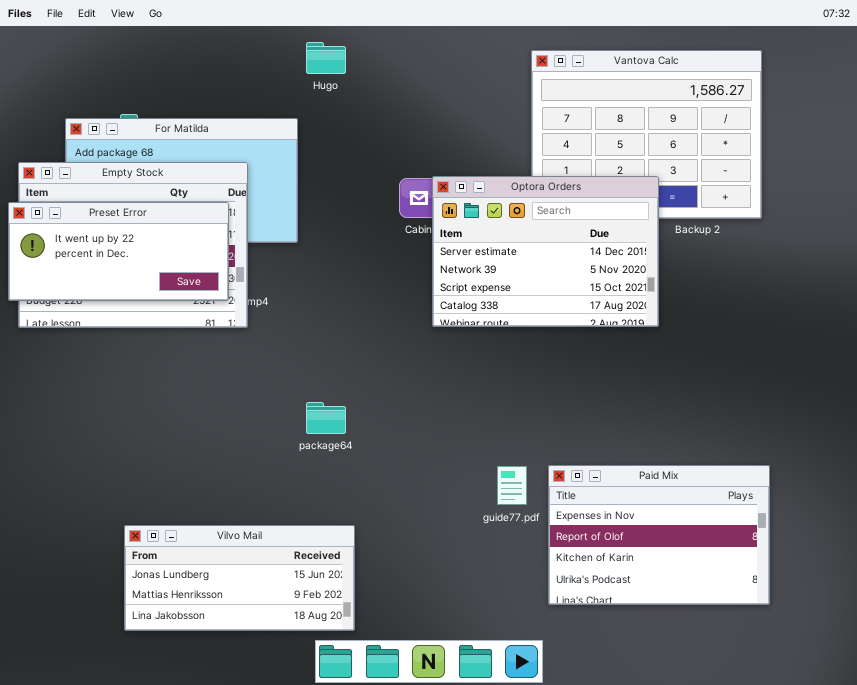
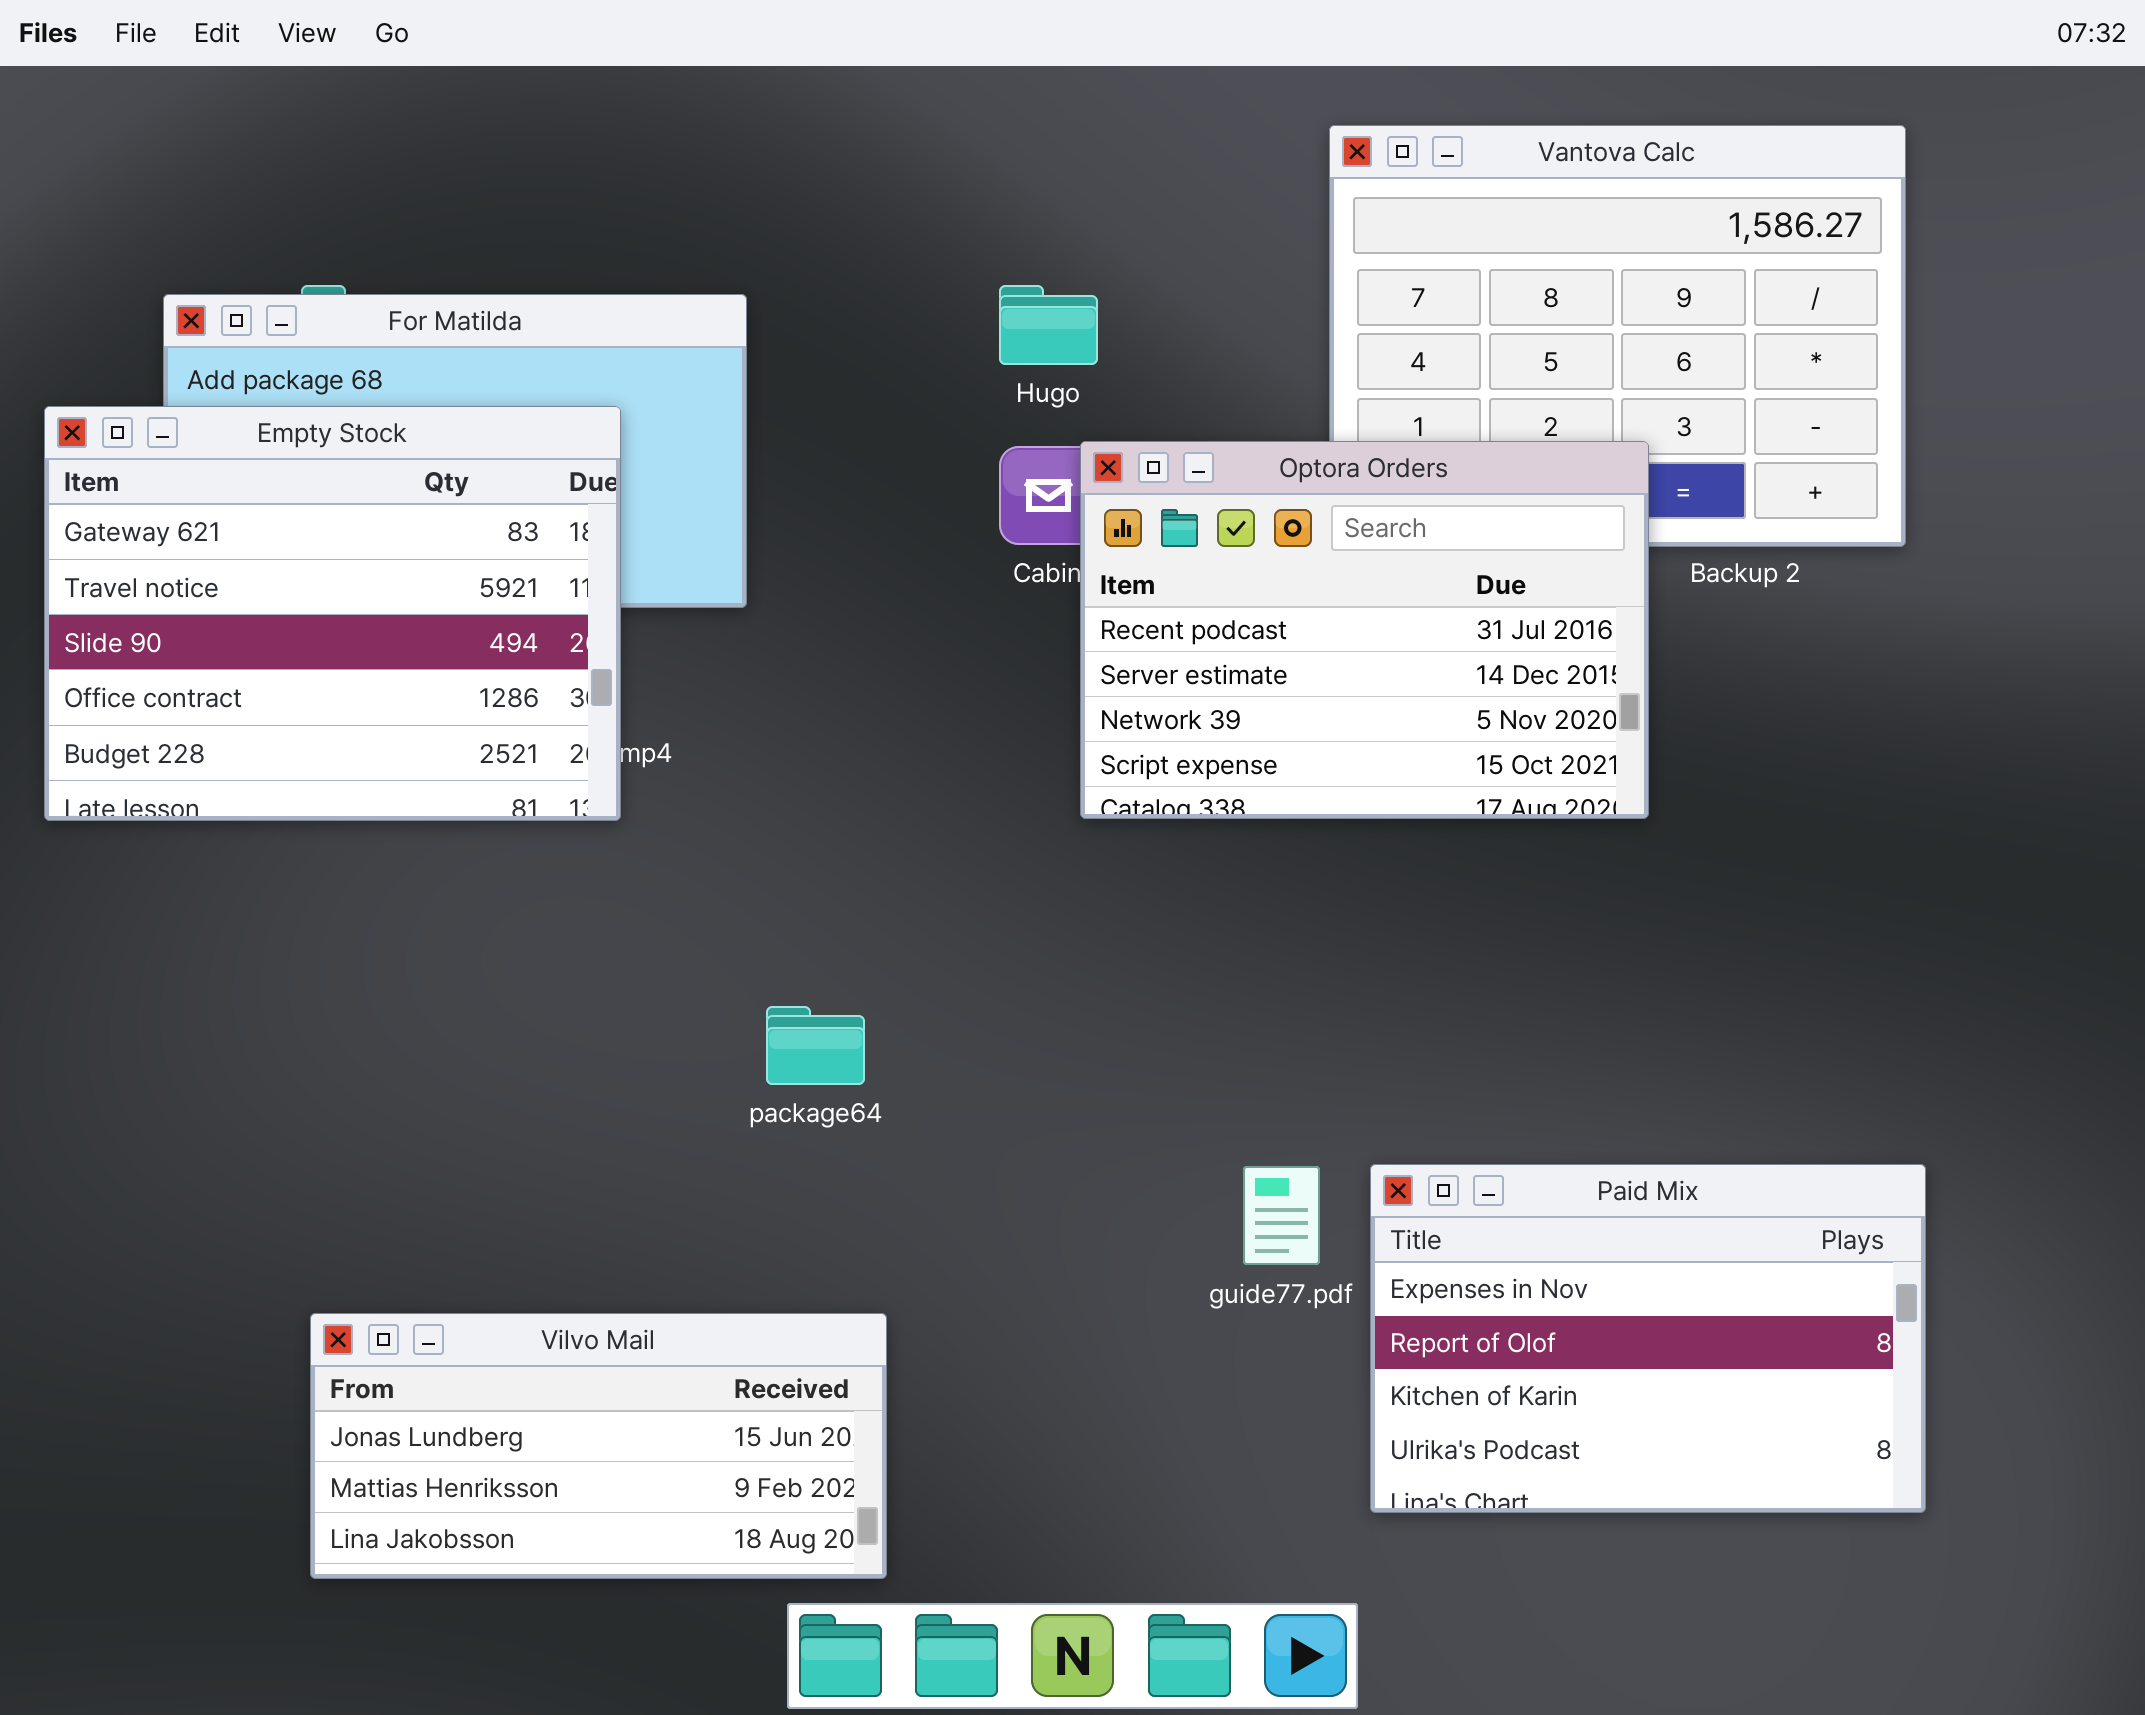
Hugo: [306,42,346,74] -> [999,285,1098,365], moved
Optora Orders: [432,176,659,327] -> [1080,441,1649,819], scrolled up 1 row
Preset Error: [8,202,229,301] -> none, closed

